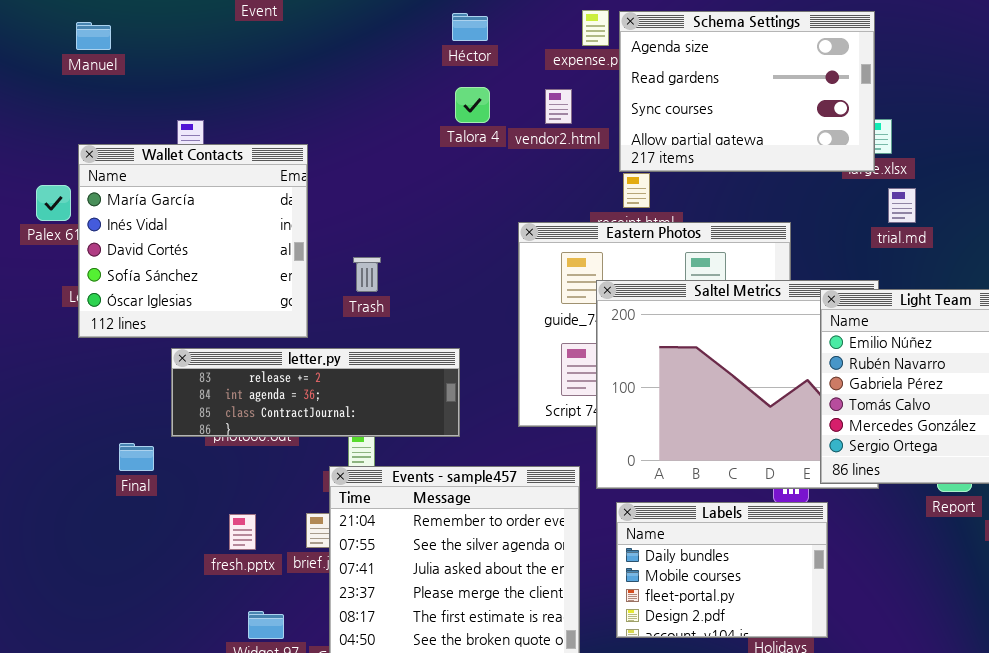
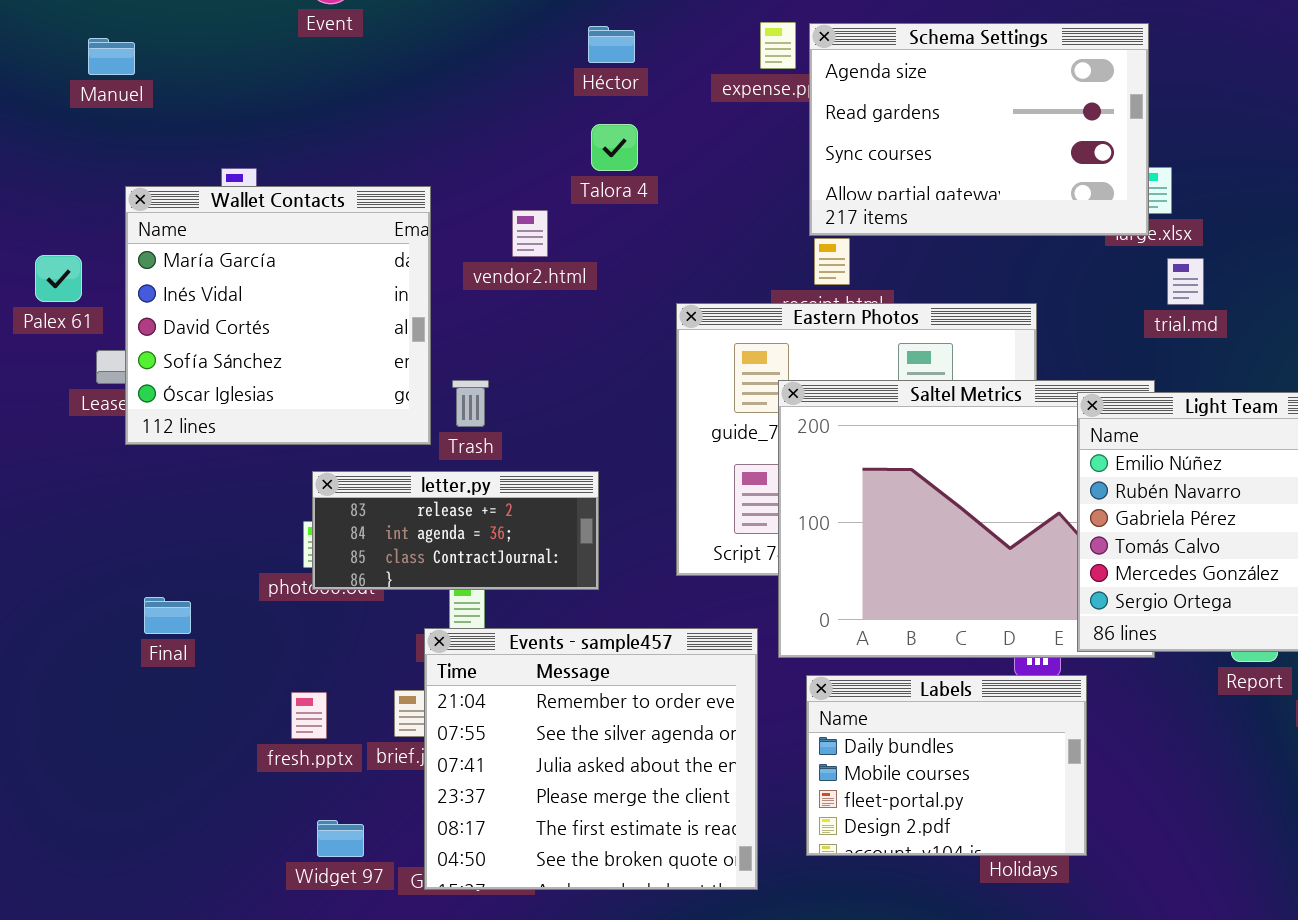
vendor2.html: [545,89,572,124] -> [512,210,548,257], moved
Wallet Contacts: [78,144,308,338] -> [125,186,431,445], moved
Trash: [353,257,381,292] -> [452,380,489,427], moved
letter.py: [171,348,460,437] -> [312,471,599,590], resized

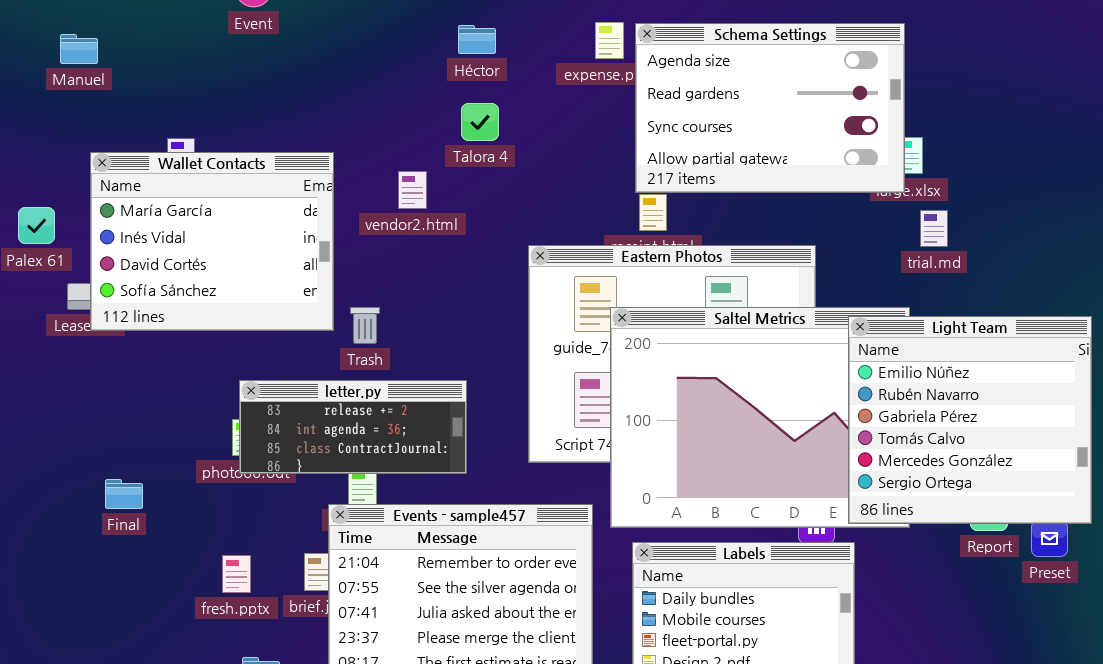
Wallet Contacts: [125,186,431,445] -> [90,152,334,331], resized

